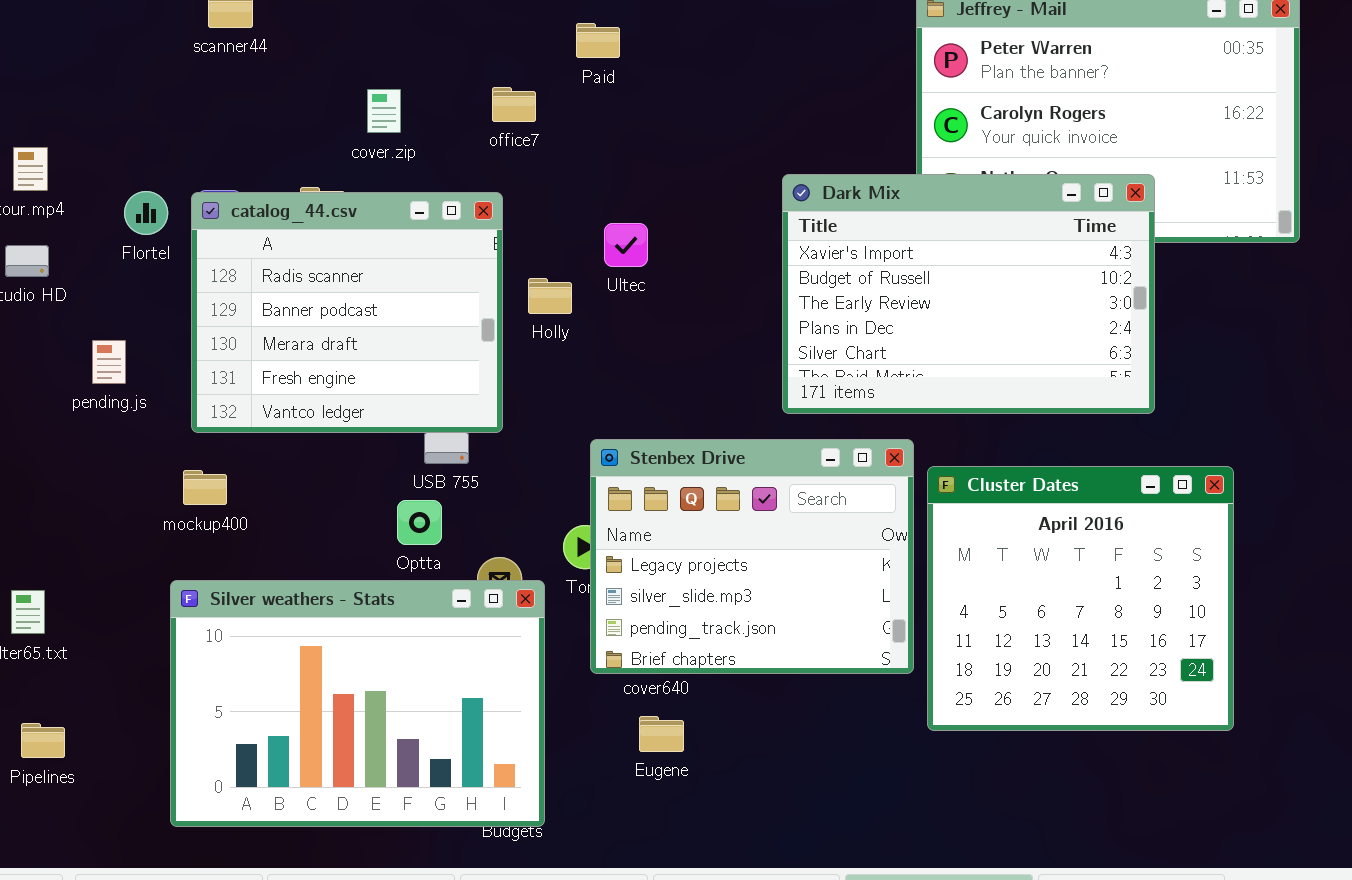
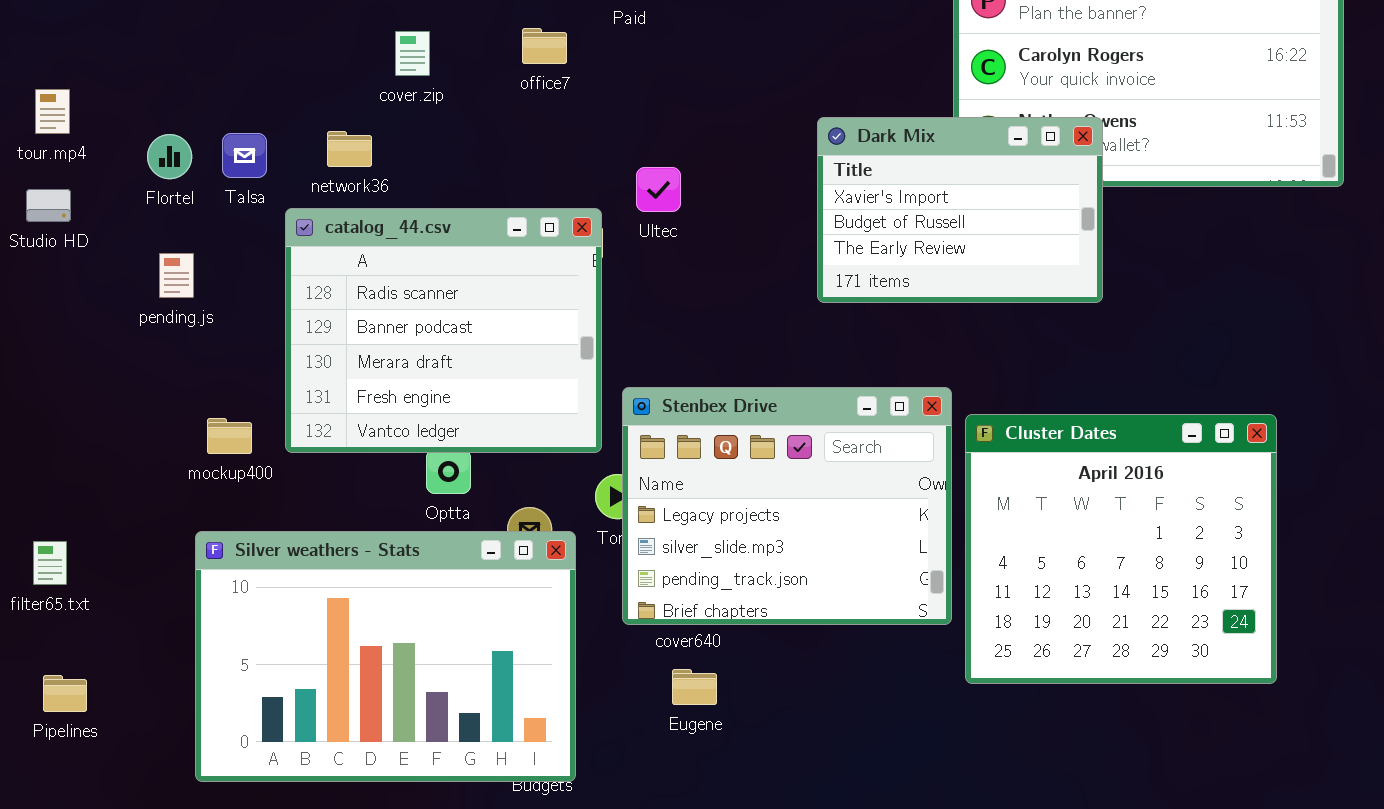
Dark Mix: [782,174,1155,414] -> [817,117,1103,303], resized
catalog_44.csv: [191,192,503,433] -> [285,208,602,453], moved
pending.js: [92,340,126,384] -> [159,253,194,298], moved

